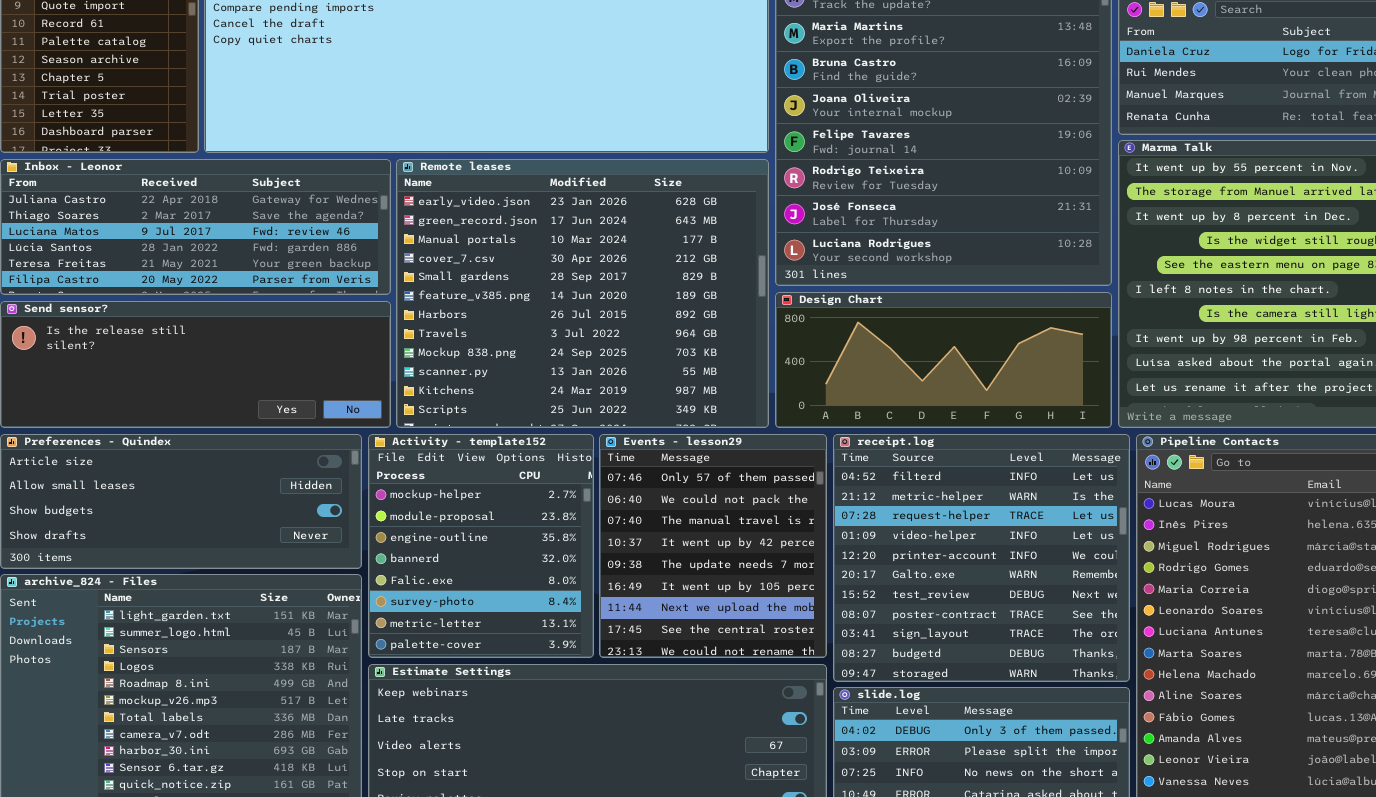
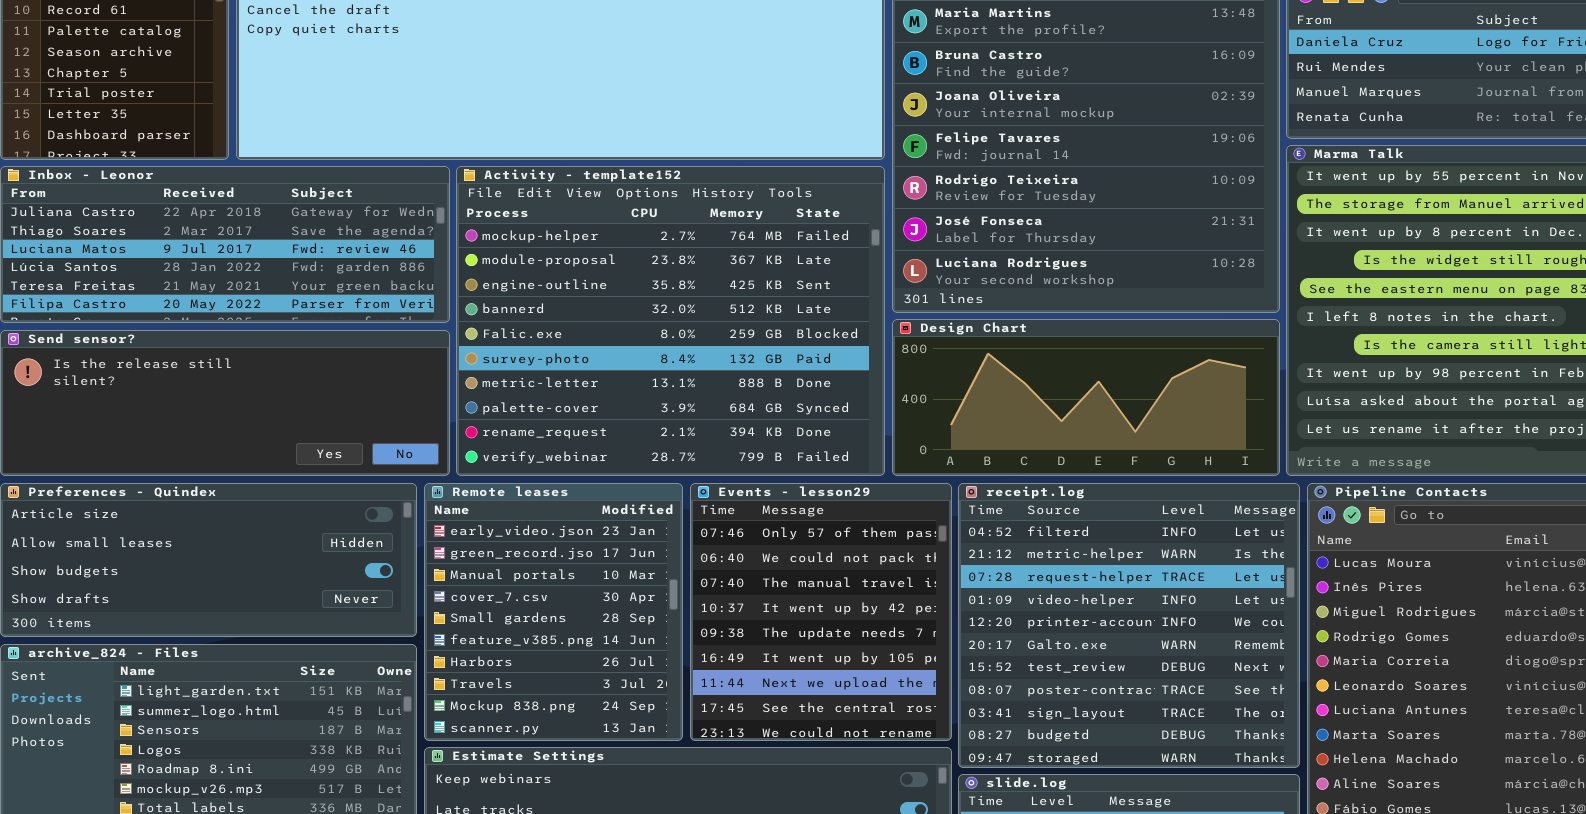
Remote leases: [396,159,769,428] -> [424,483,683,741], moved, resized
Activity - template152: [368,434,594,658] -> [456,166,885,476], moved, resized

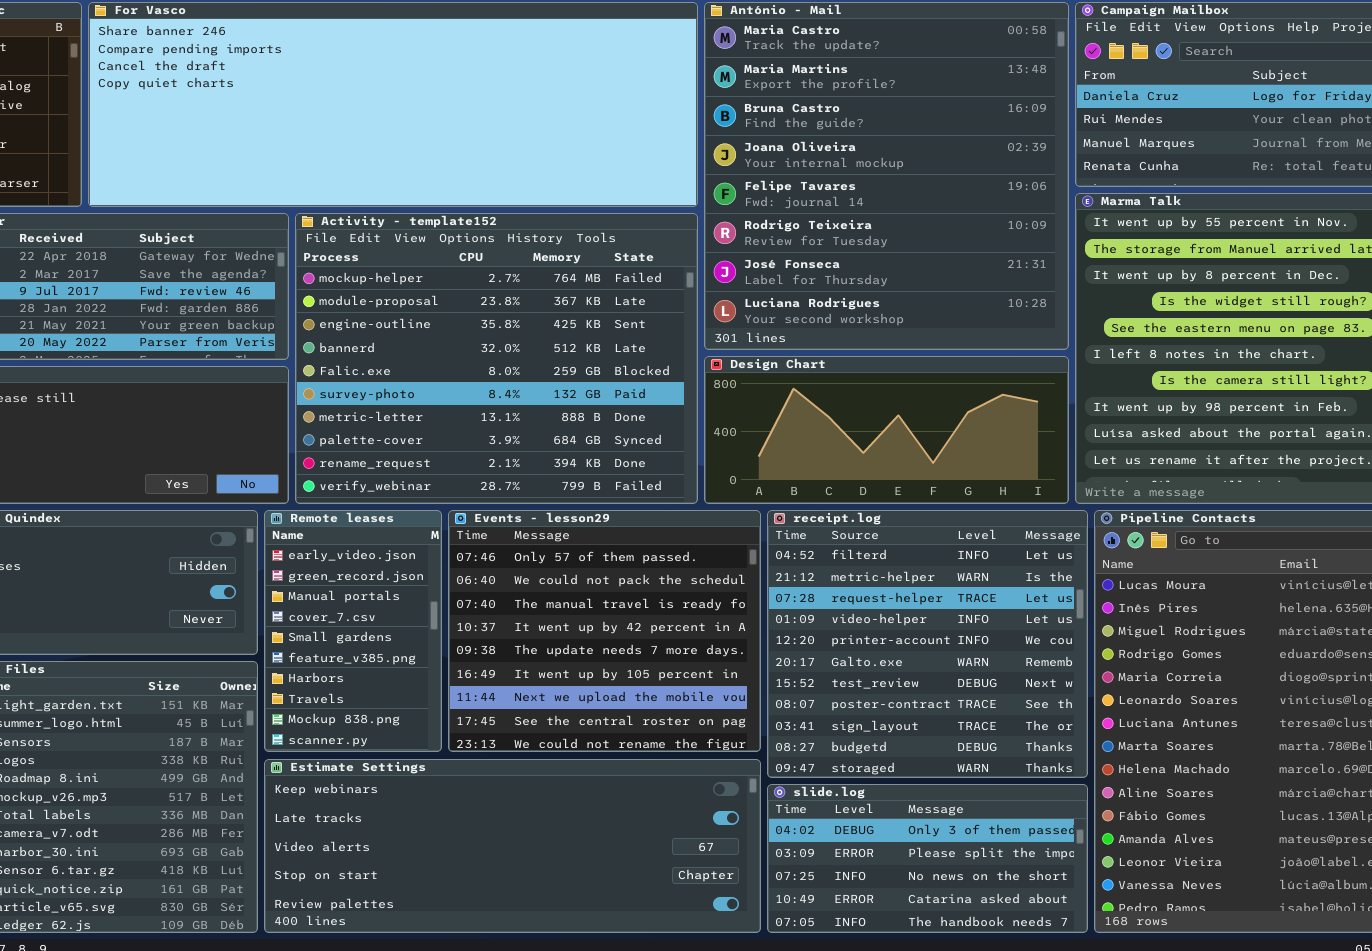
Remote leases: [424,483,683,741] -> [264,510,442,752], resized
Events - lesson29: [690,483,952,741] -> [448,510,761,752], resized

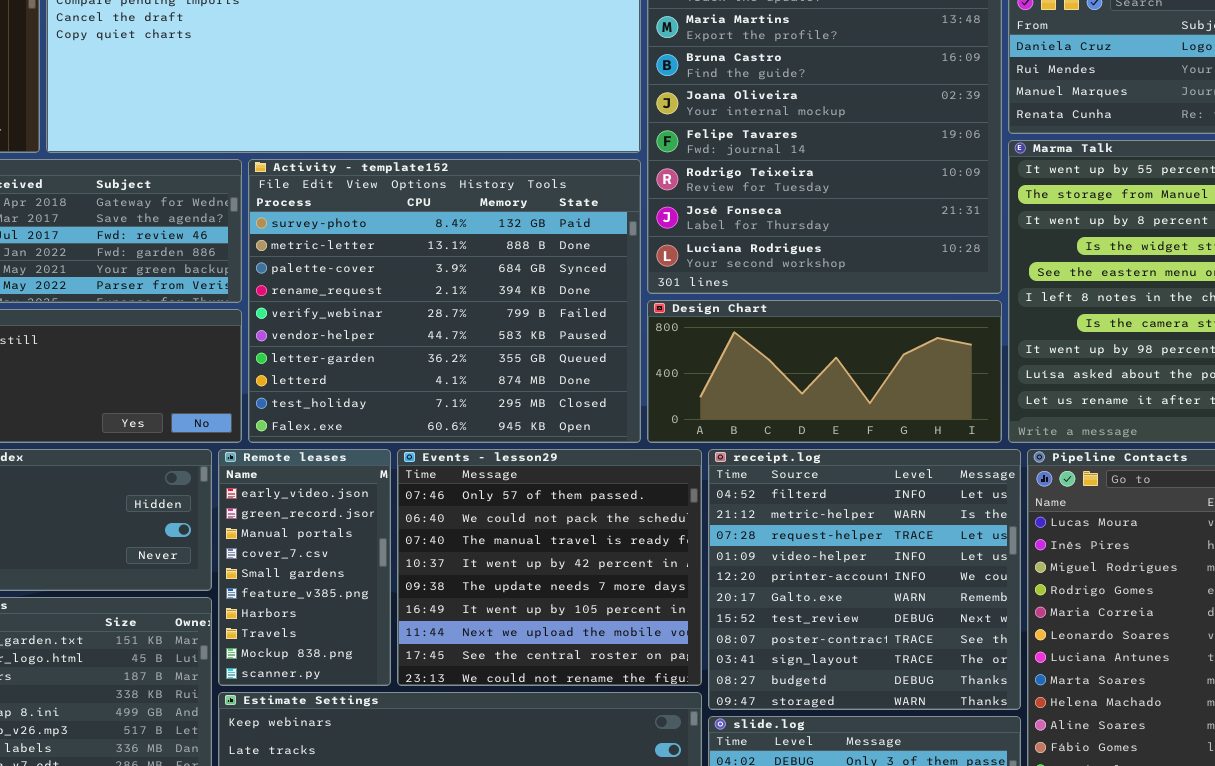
Activity - template152: [295,213,698,504] -> [248,159,641,443], scrolled down 5 rows

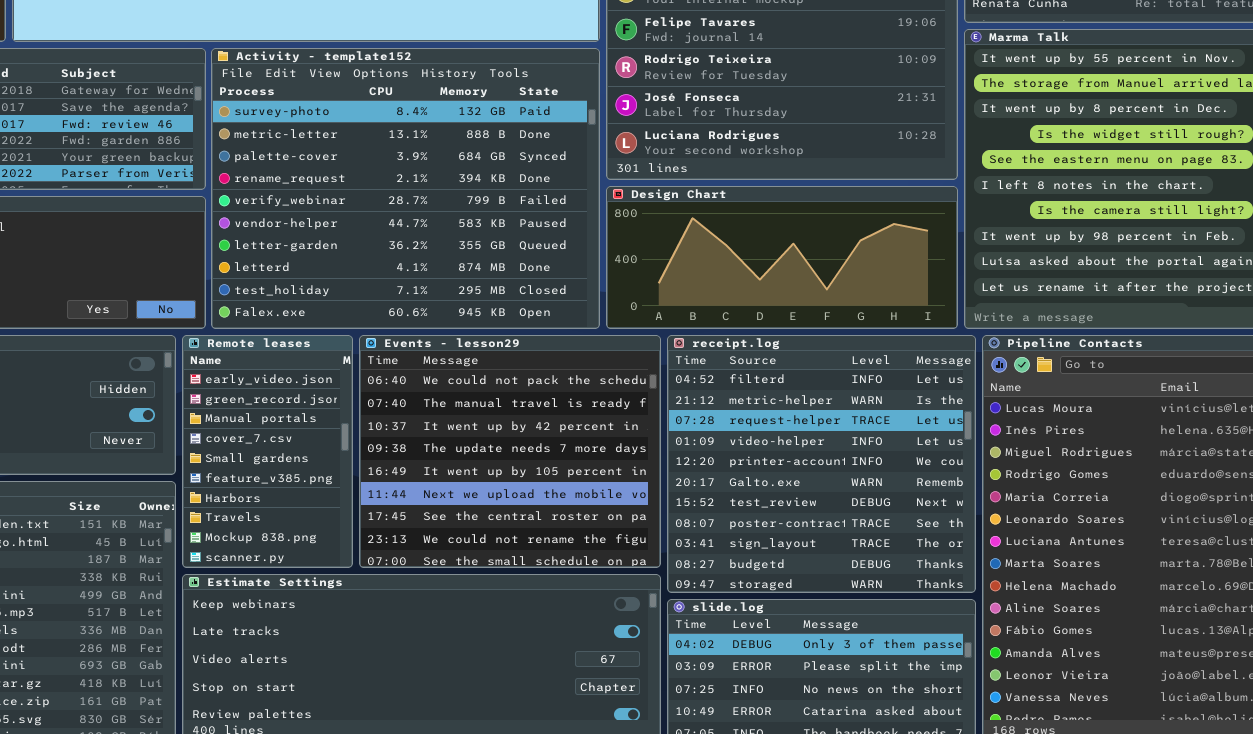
Events - lesson29: [397,449,702,686] -> [359,335,661,568], scrolled down 1 row

